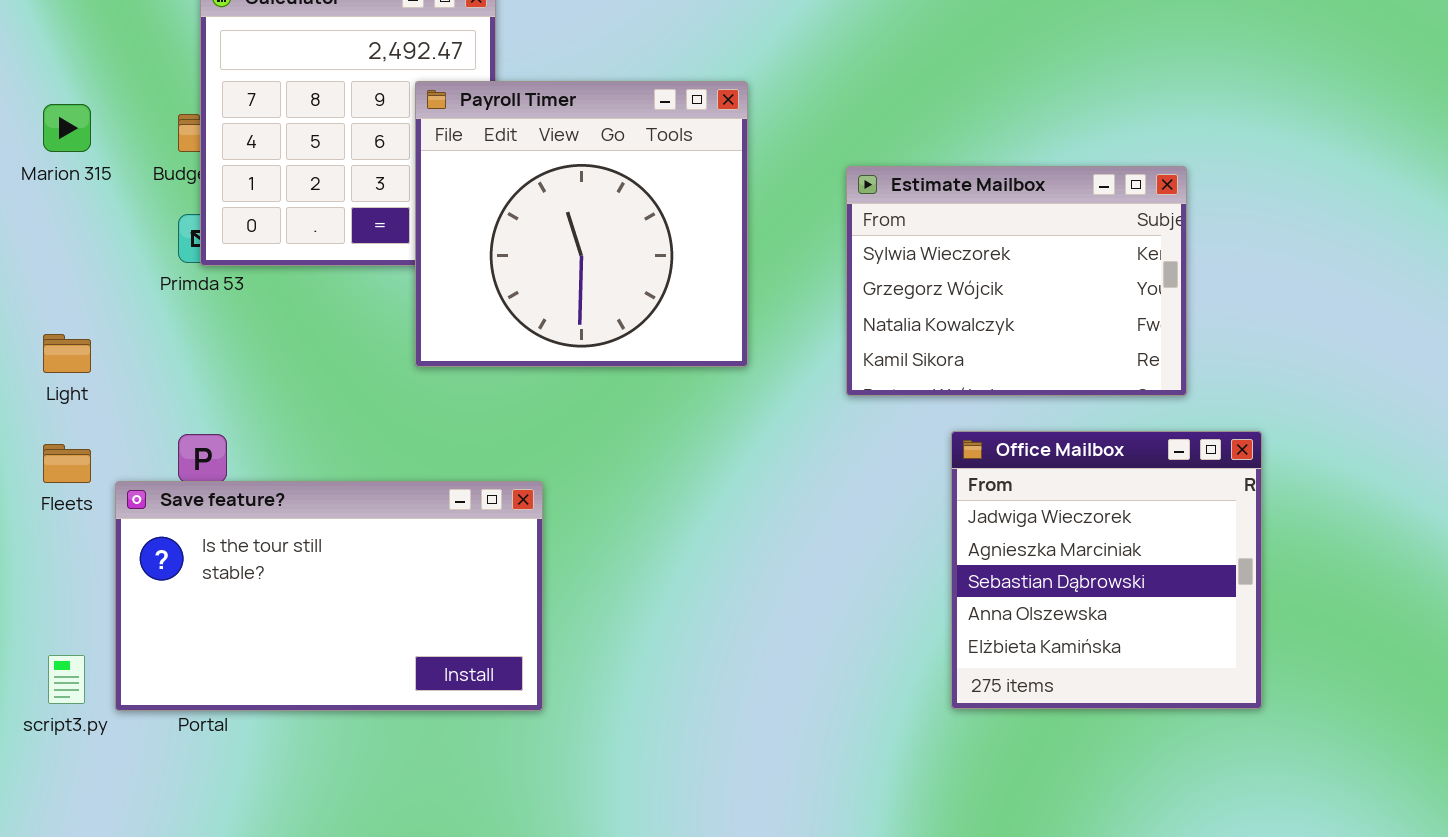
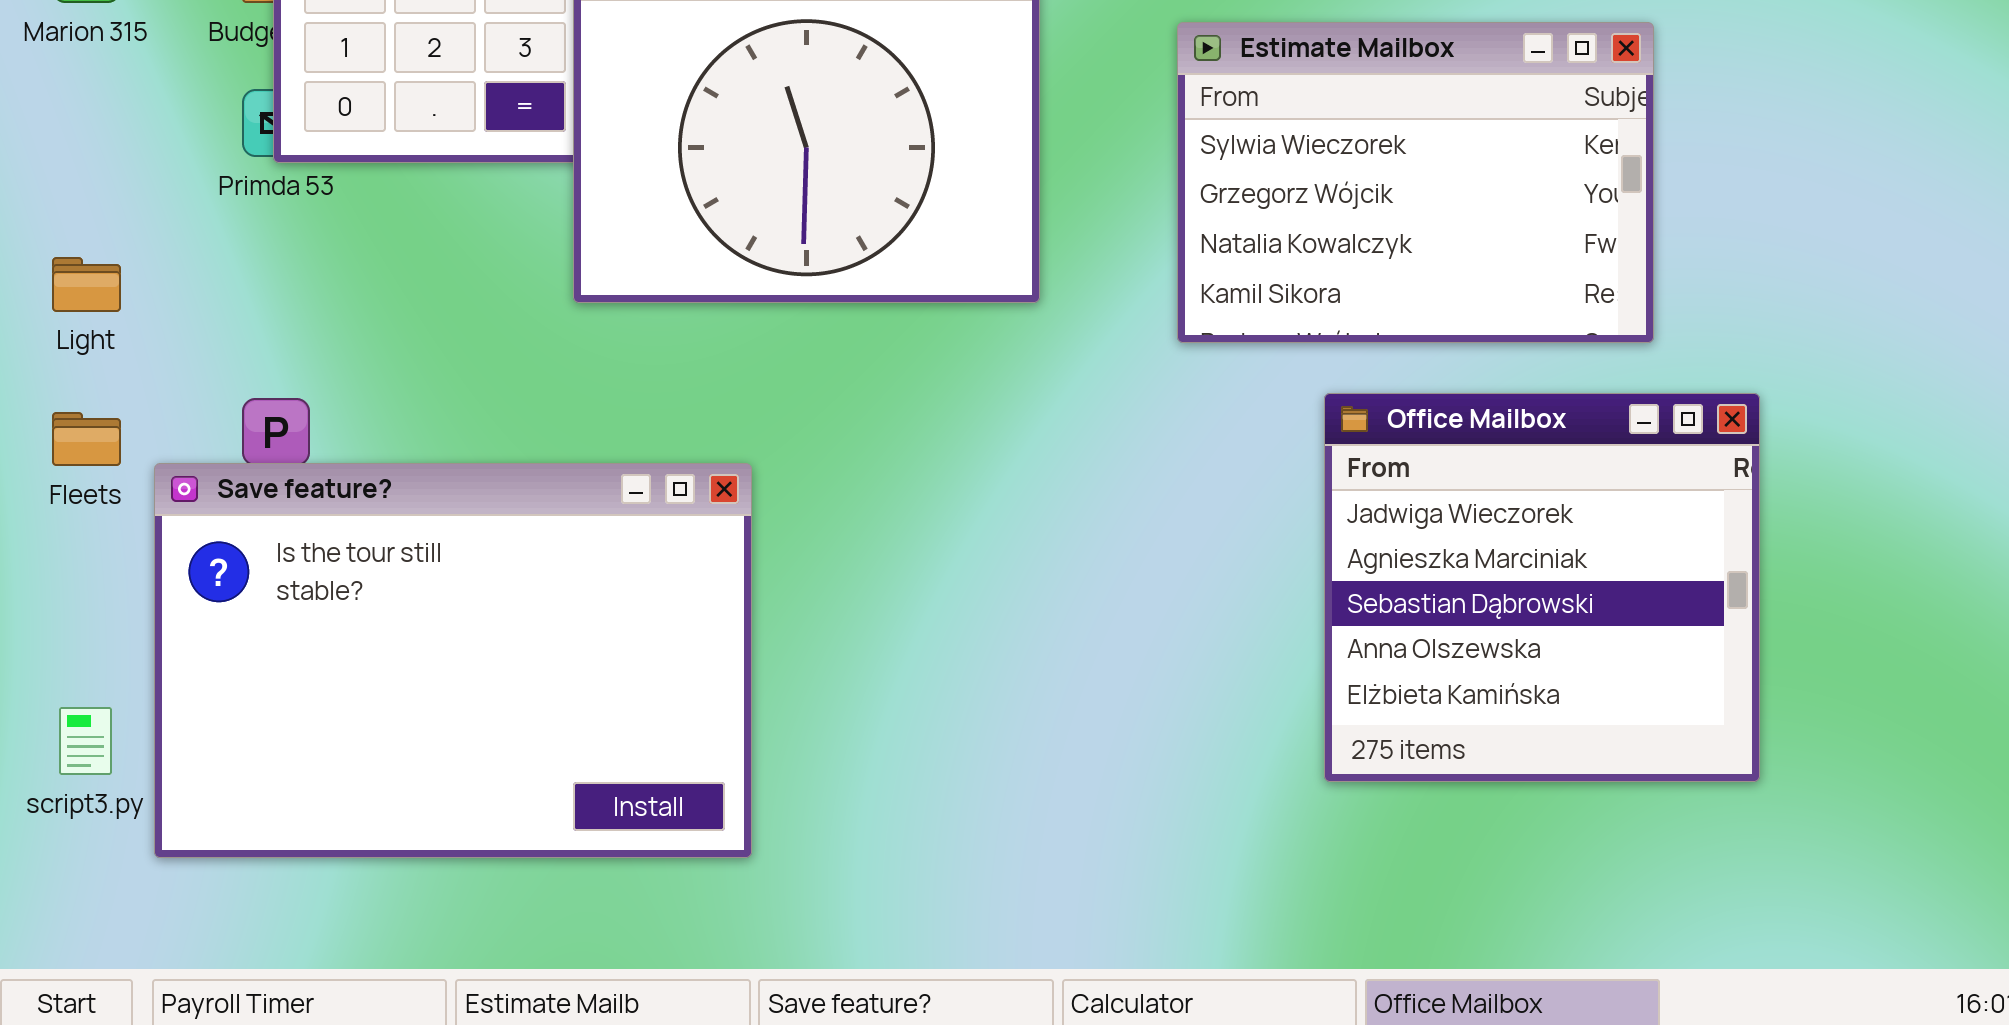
Save feature?: [115,481,543,711] -> [154,463,752,858], resized

